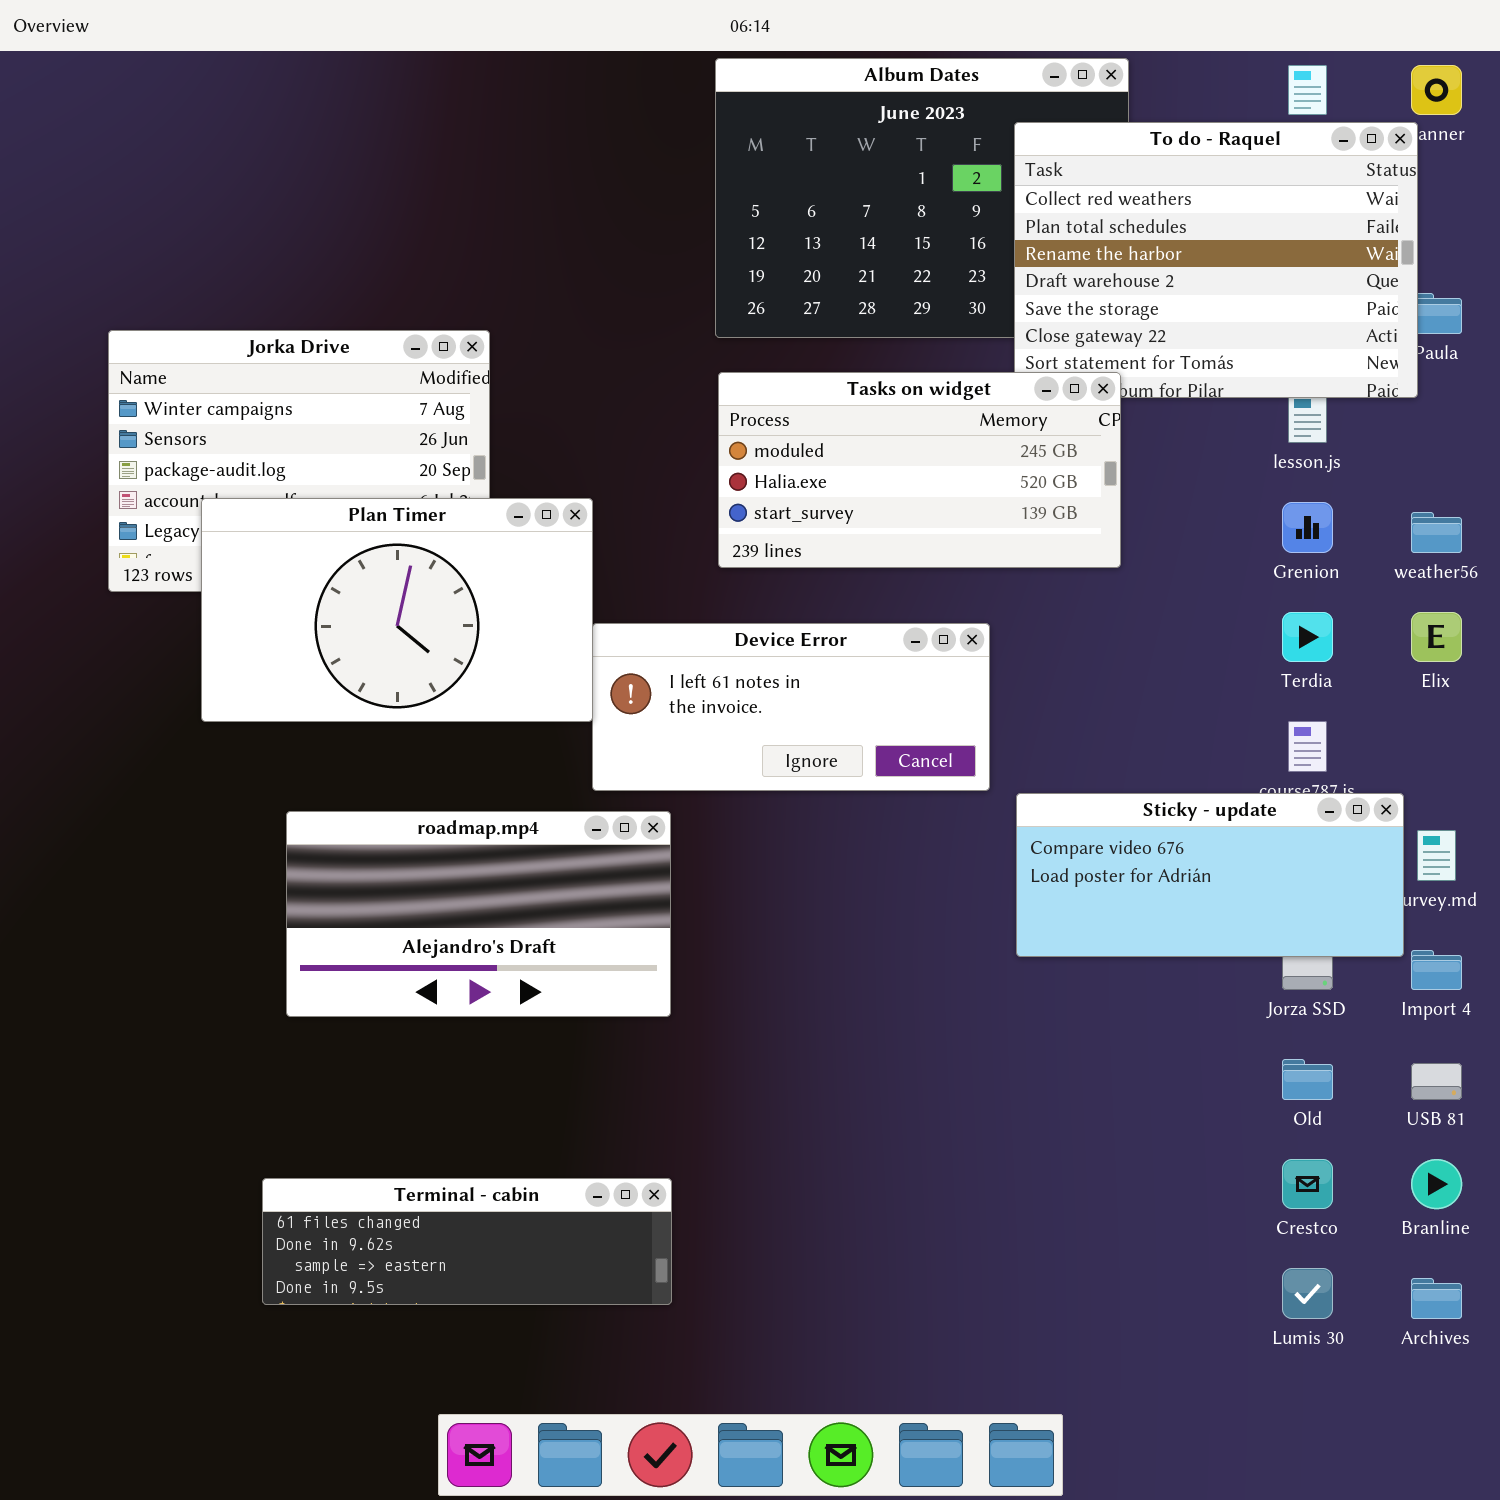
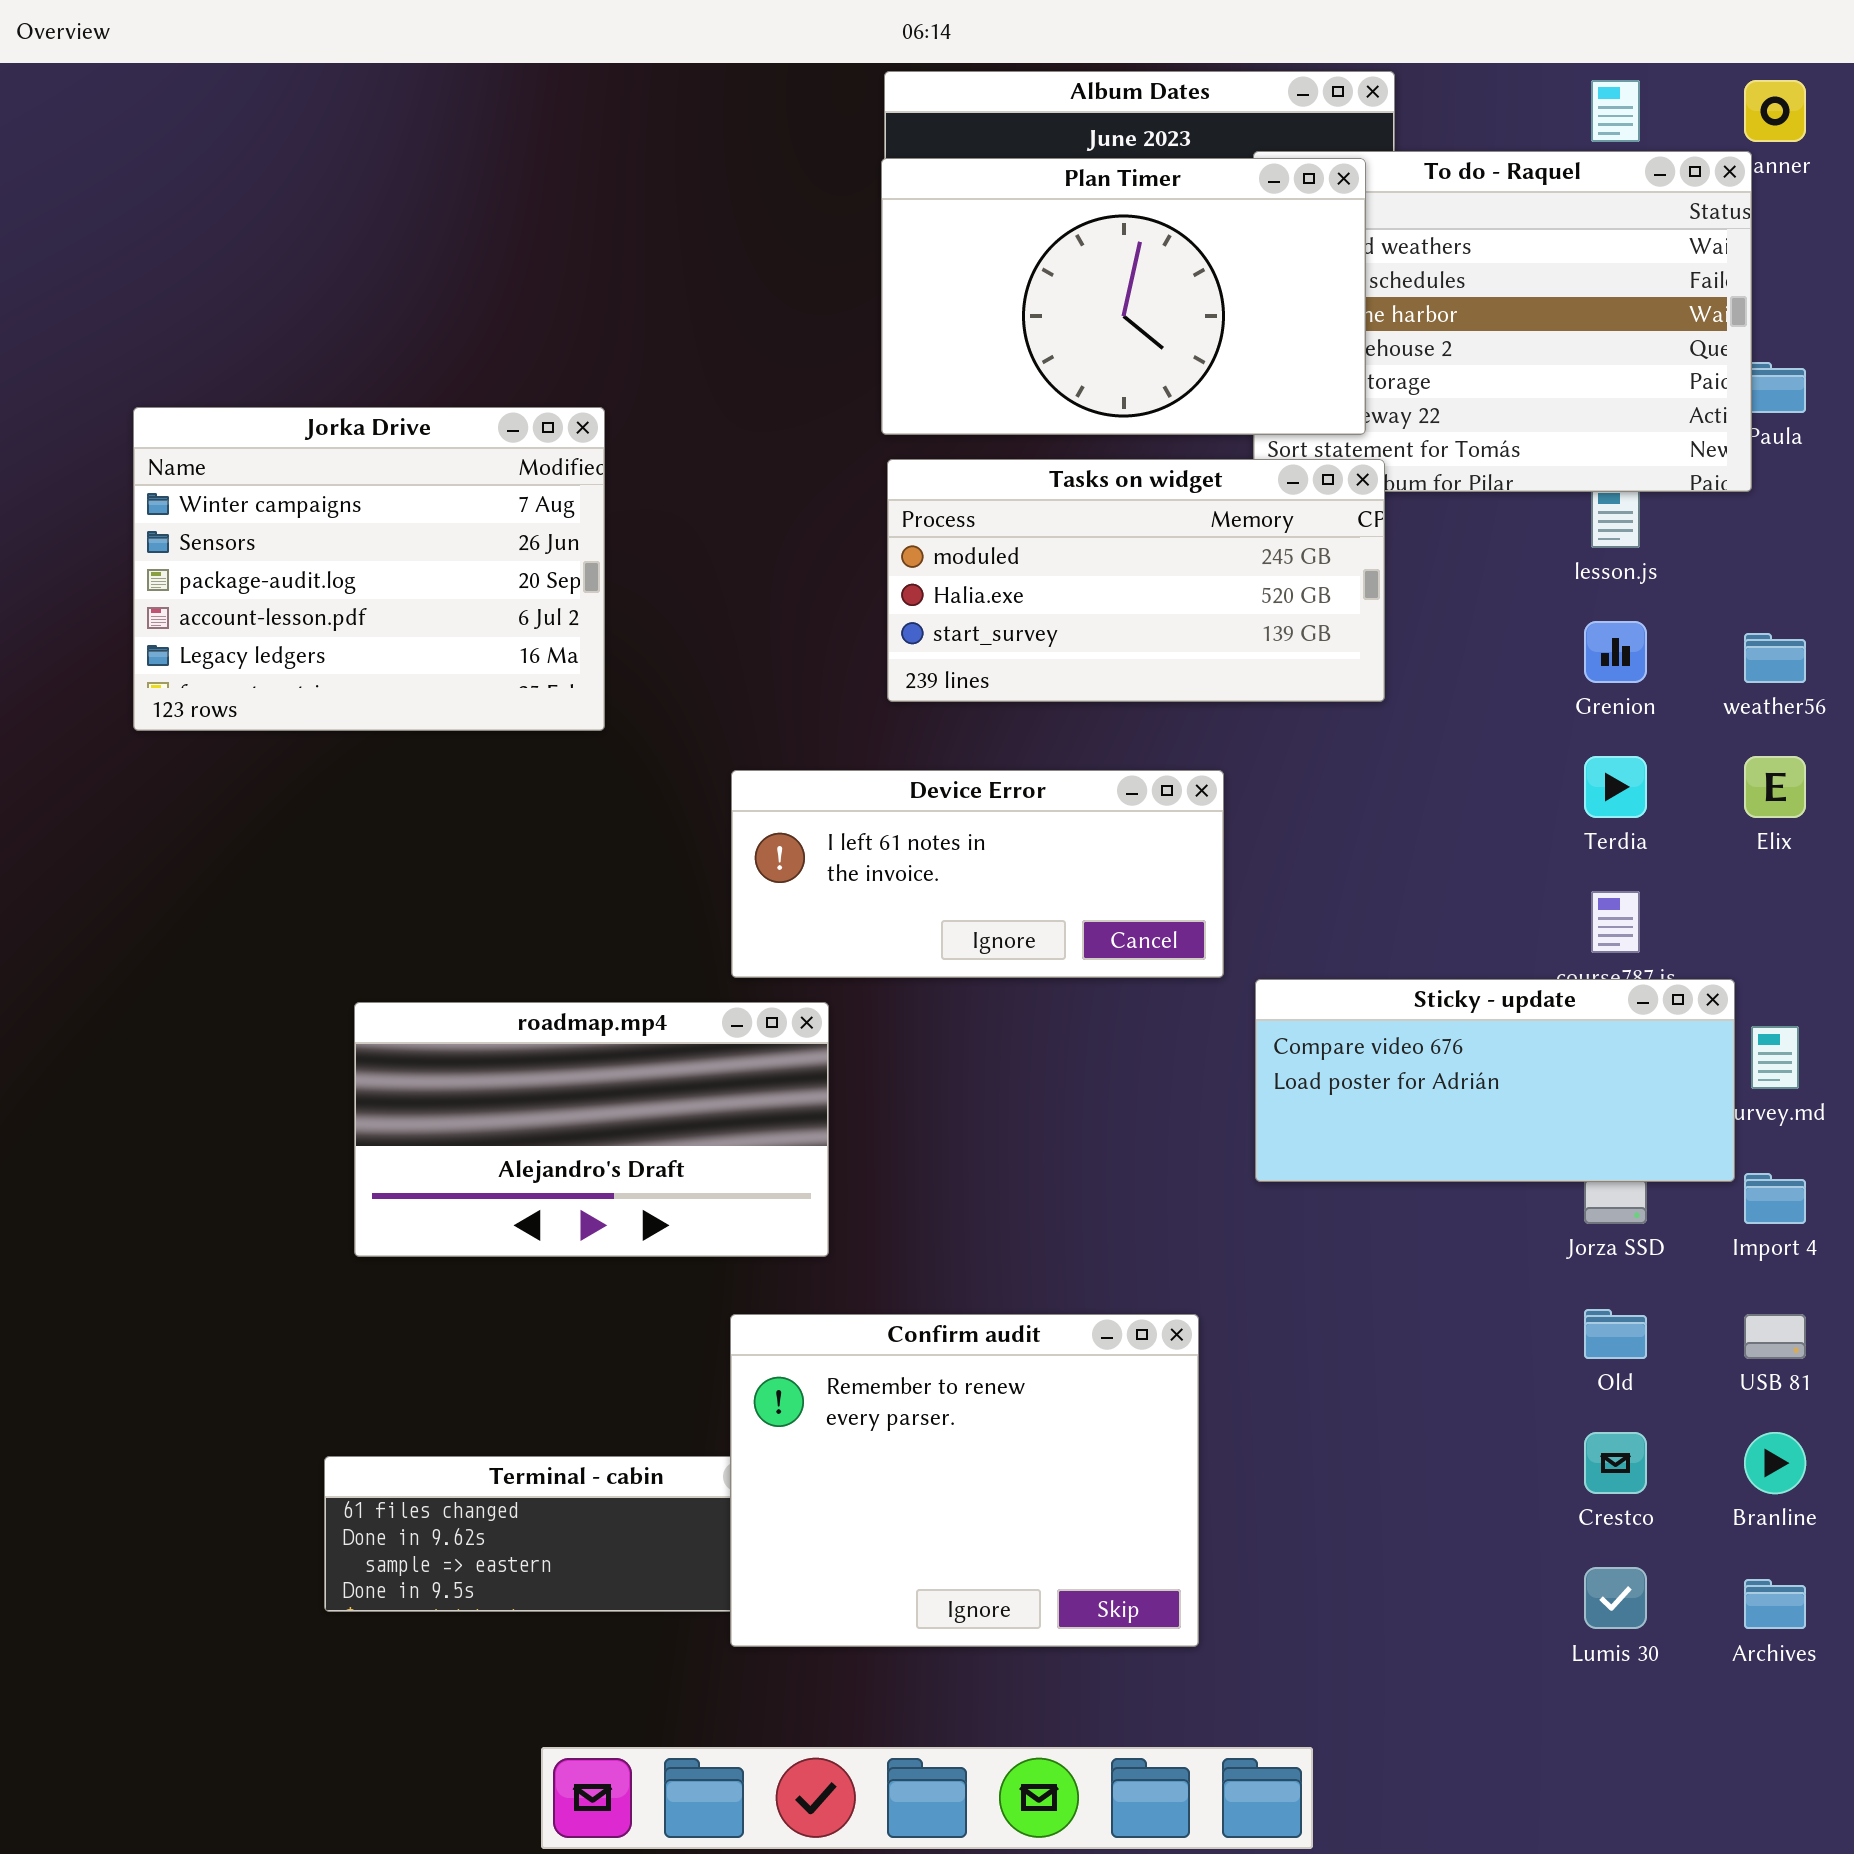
Plan Timer: [201,498,593,722] -> [881,158,1366,435], moved
Confirm audit: none -> [730,1314,1199,1647], opened

